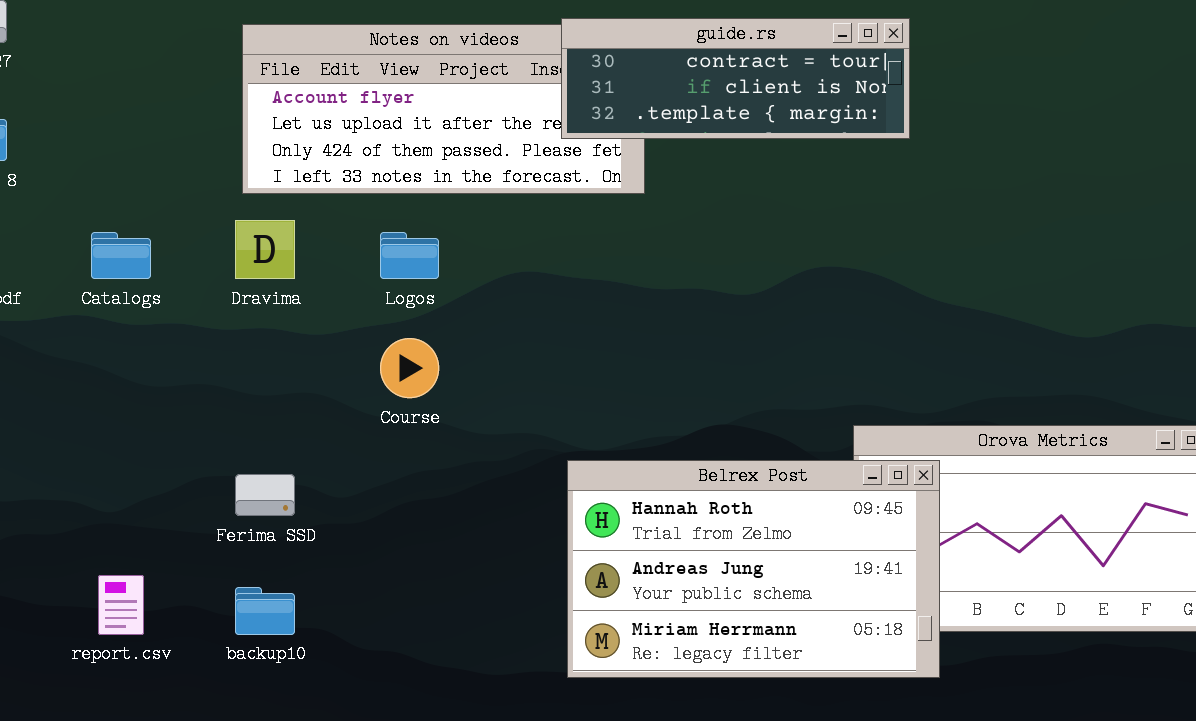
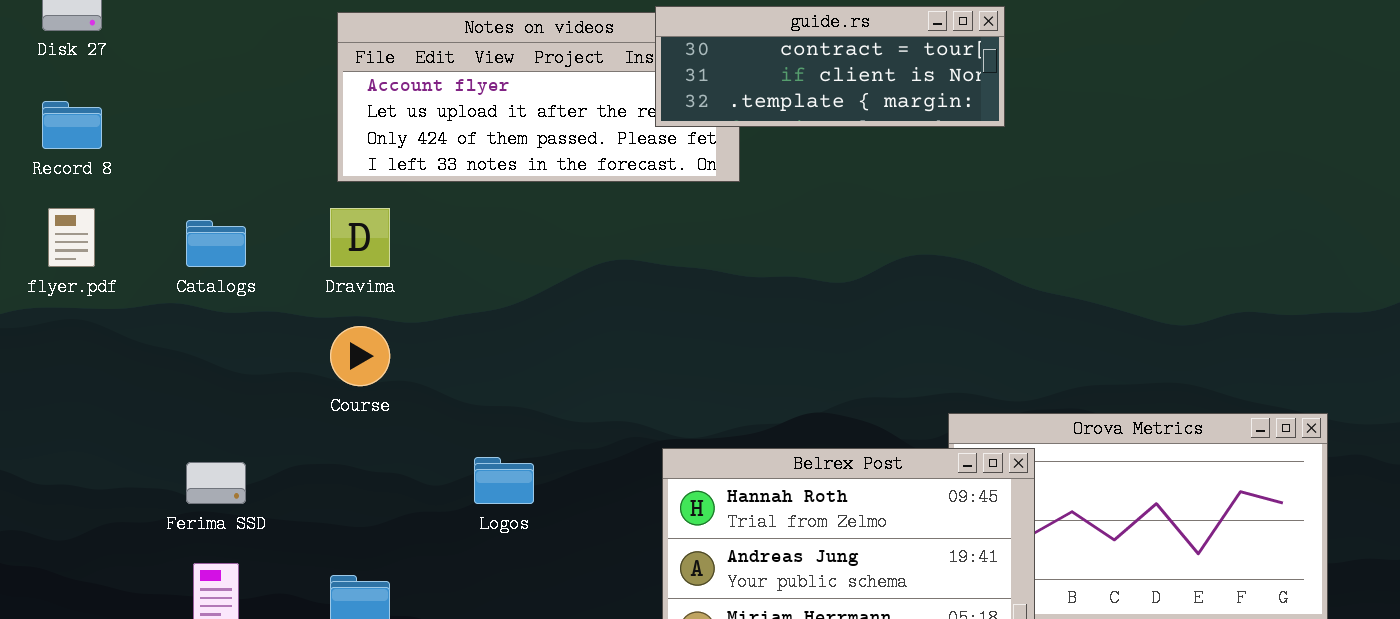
Logos: [380,232,439,279] -> [474,457,534,504], moved
Course: [380,338,439,398] -> [330,326,390,386], moved
Ferima SSD: [235,474,295,516] -> [186,462,246,504], moved

